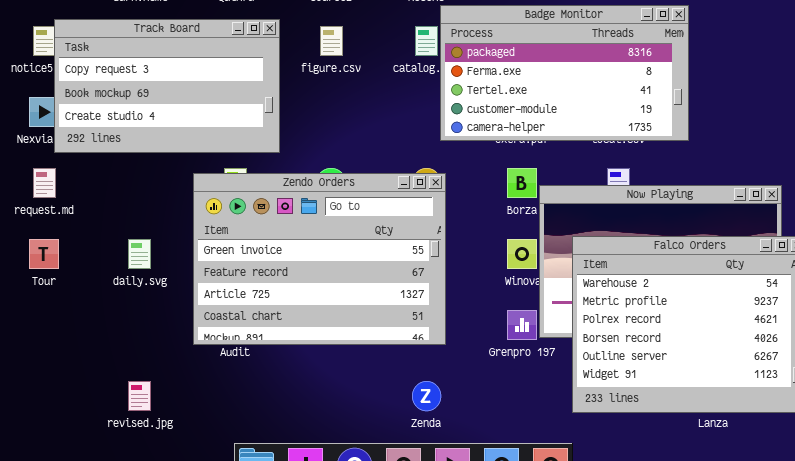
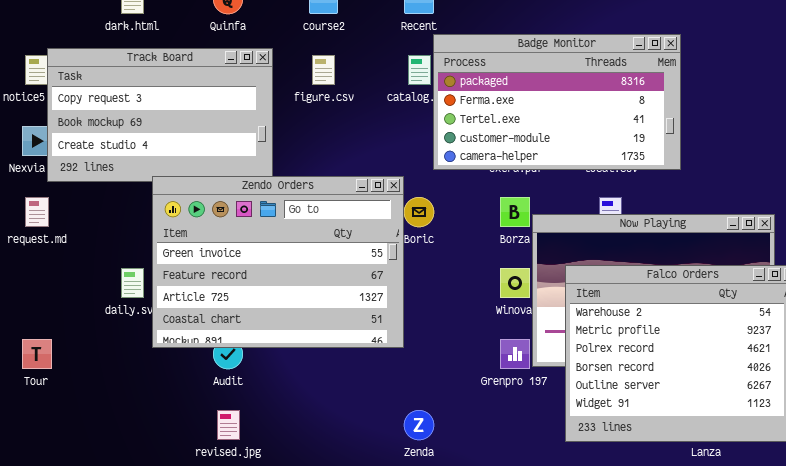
Zendo Orders: [193,173,446,345] -> [152,176,404,348], moved
Tour: [29,239,59,269] -> [22,339,52,369], moved
revised.jpg: [128,381,151,411] -> [217,410,240,440], moved

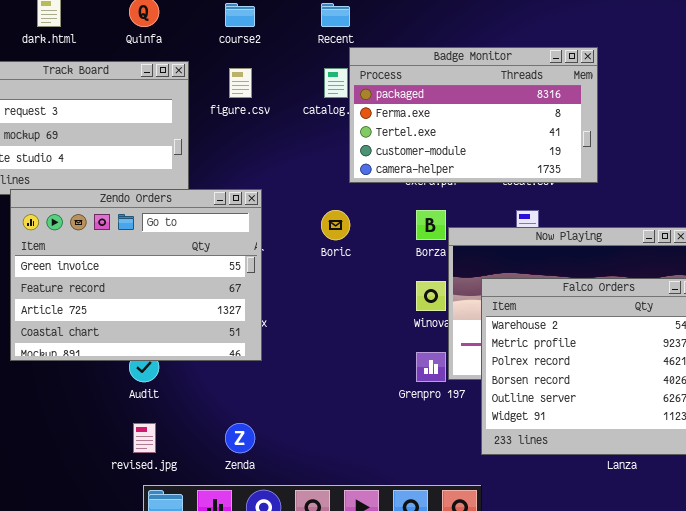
Zendo Orders: [152,176,404,348] -> [10,189,262,361], moved
Zenda: [404,410,434,440] -> [225,423,255,453], moved

